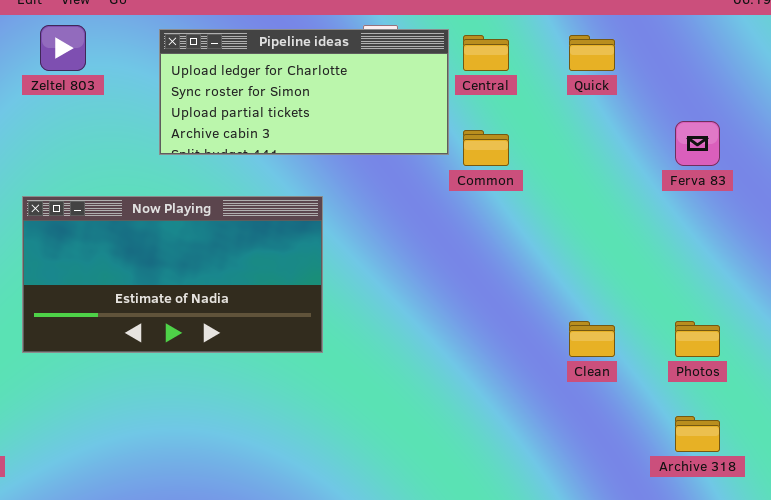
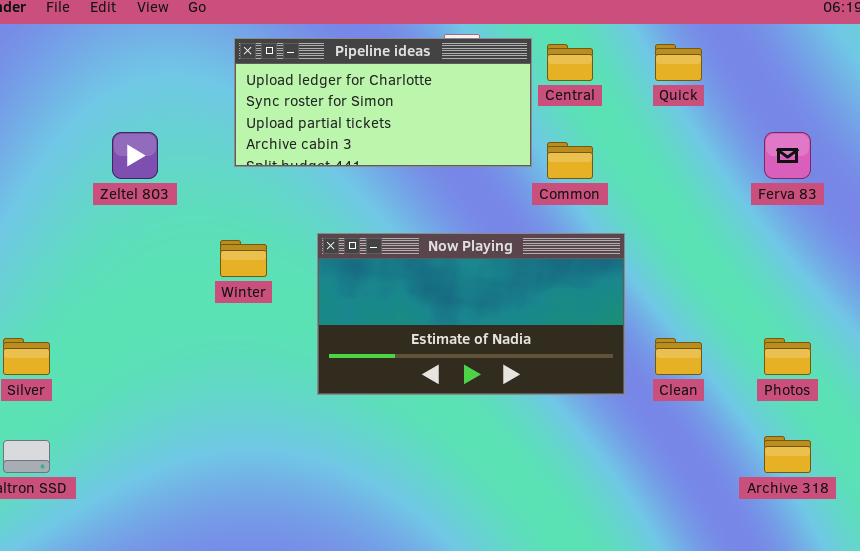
Zeltel 803: [40,25,86,71] -> [112,132,158,179], moved
Now Playing: [22,196,323,353] -> [317,233,625,395], moved

